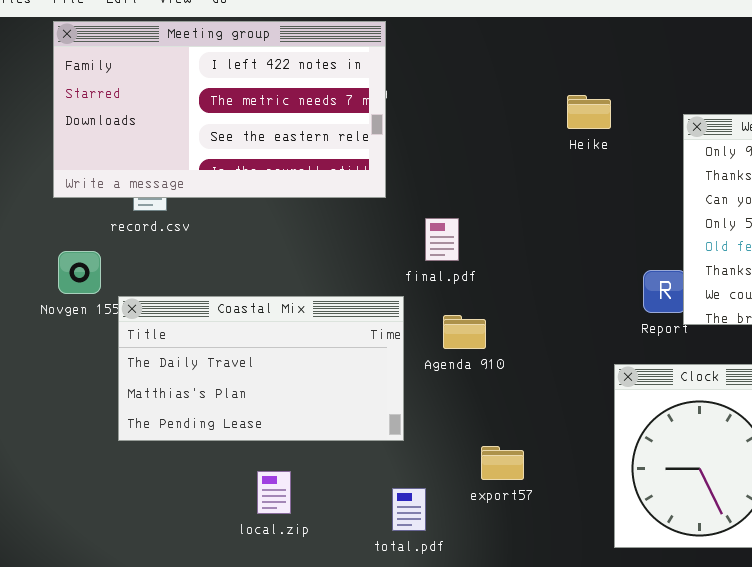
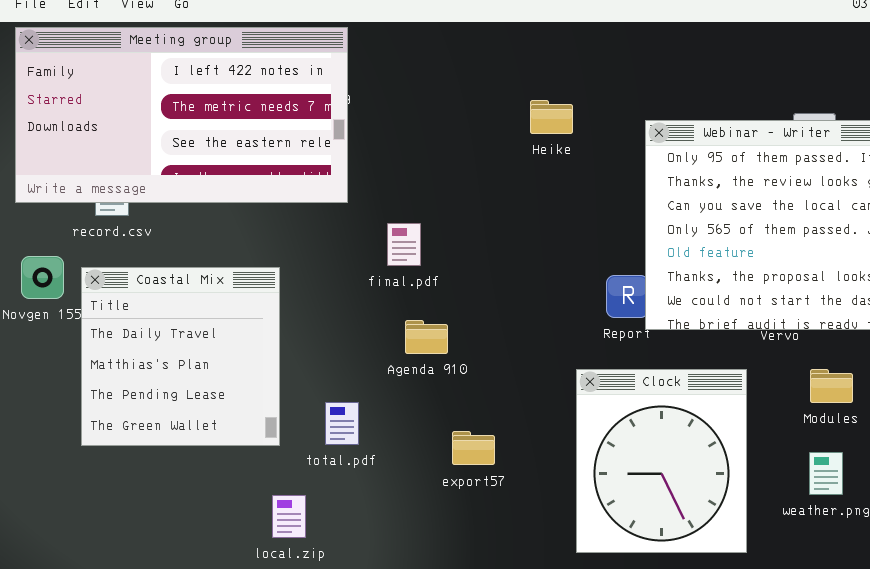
Coastal Mix: [118,296,404,441] -> [81,267,280,446], resized
export57: [481,446,524,480] -> [452,431,495,465], moved
local.zip: [257,471,291,514] -> [272,495,306,538], moved
total.pdf: [392,488,426,531] -> [325,402,359,445], moved

